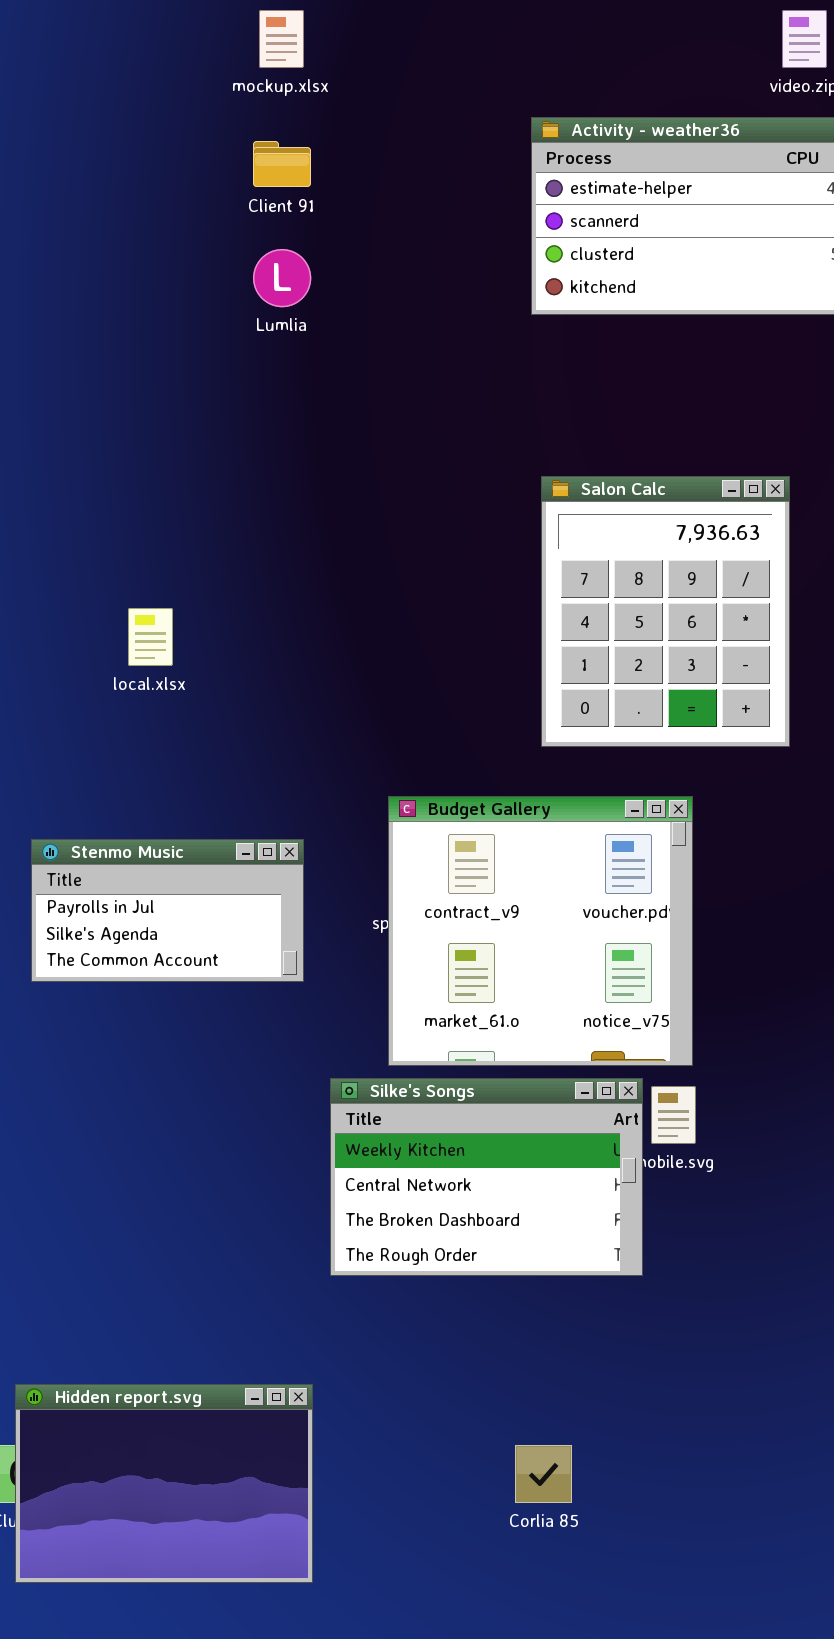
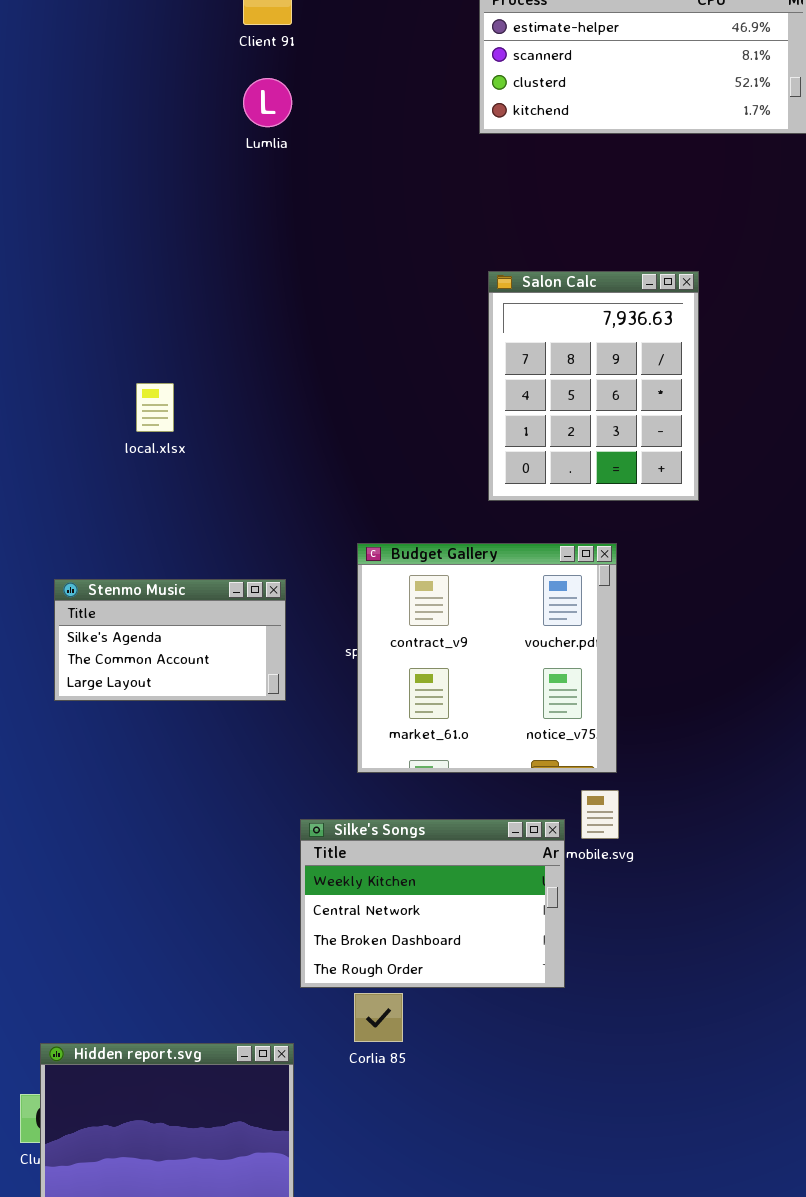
Stenmo Music: [31,839,304,982] -> [54,579,286,701], scrolled down 1 row
Silke's Songs: [330,1078,643,1276] -> [300,819,565,988], moved
Corlia 85: [515,1445,572,1503] -> [354,993,403,1042], moved

